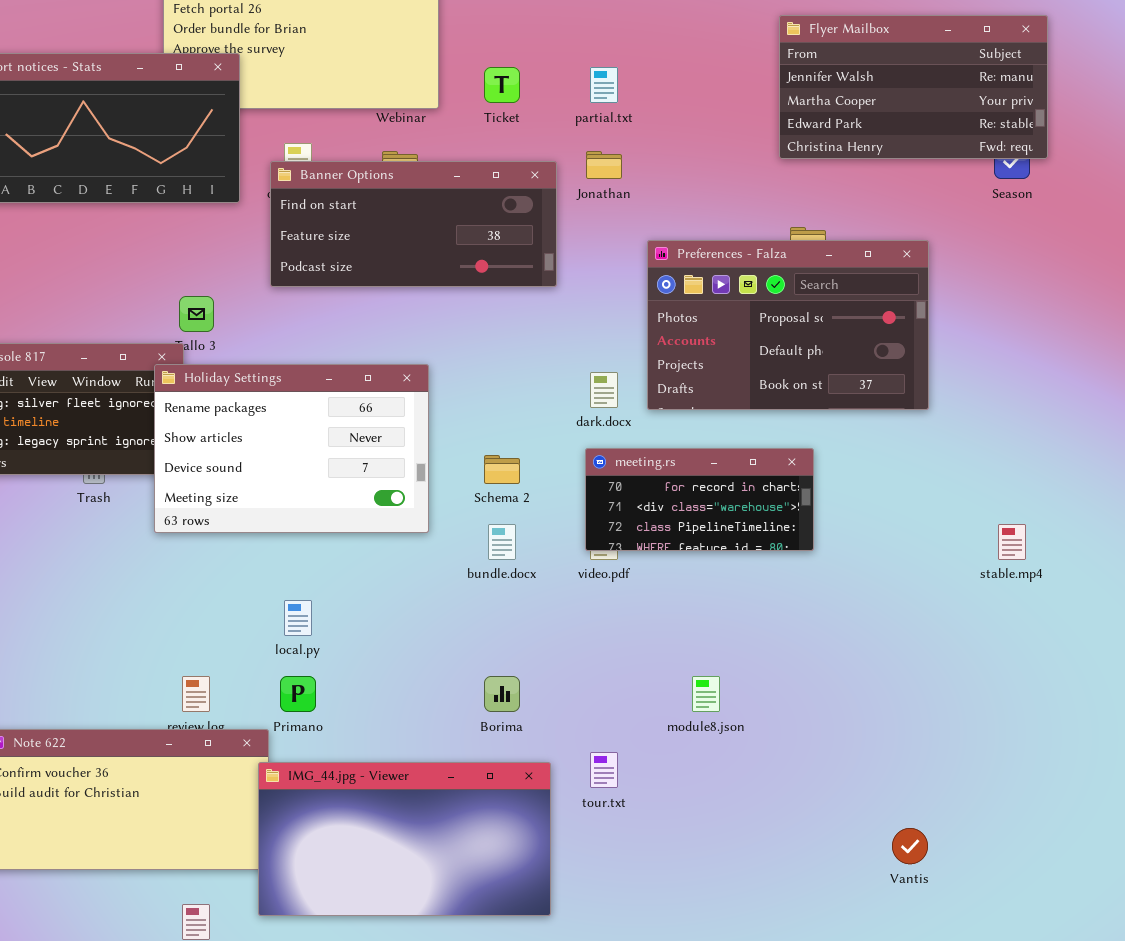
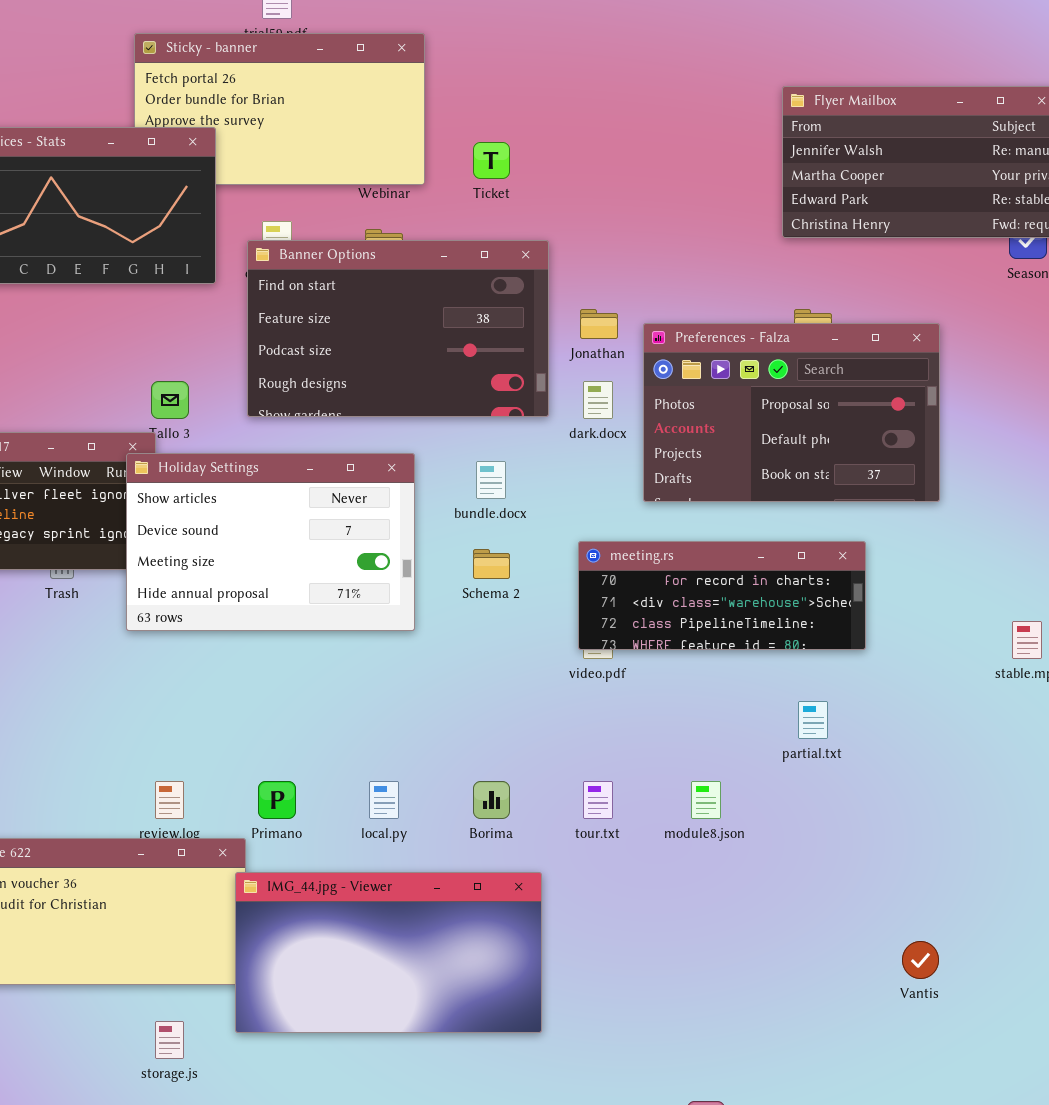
partial.txt: [590,67,618,103] -> [798,701,828,739], moved
Jonathan: [586,151,622,179] -> [580,309,618,339], moved
Banner Options: [270,161,557,287] -> [247,240,549,417], resized
Holiday Settings: [154,364,429,533] -> [126,453,415,631], scrolled down 1 row
dark.docx: [590,372,618,408] -> [583,381,613,419], moved
meeting.rs: [585,448,814,551] -> [578,541,866,650], resized
bundle.docx: [488,524,516,560] -> [476,461,506,499], moved
local.py: [284,600,312,636] -> [369,781,399,819], moved
tour.txt: [590,752,618,788] -> [583,781,613,819], moved

